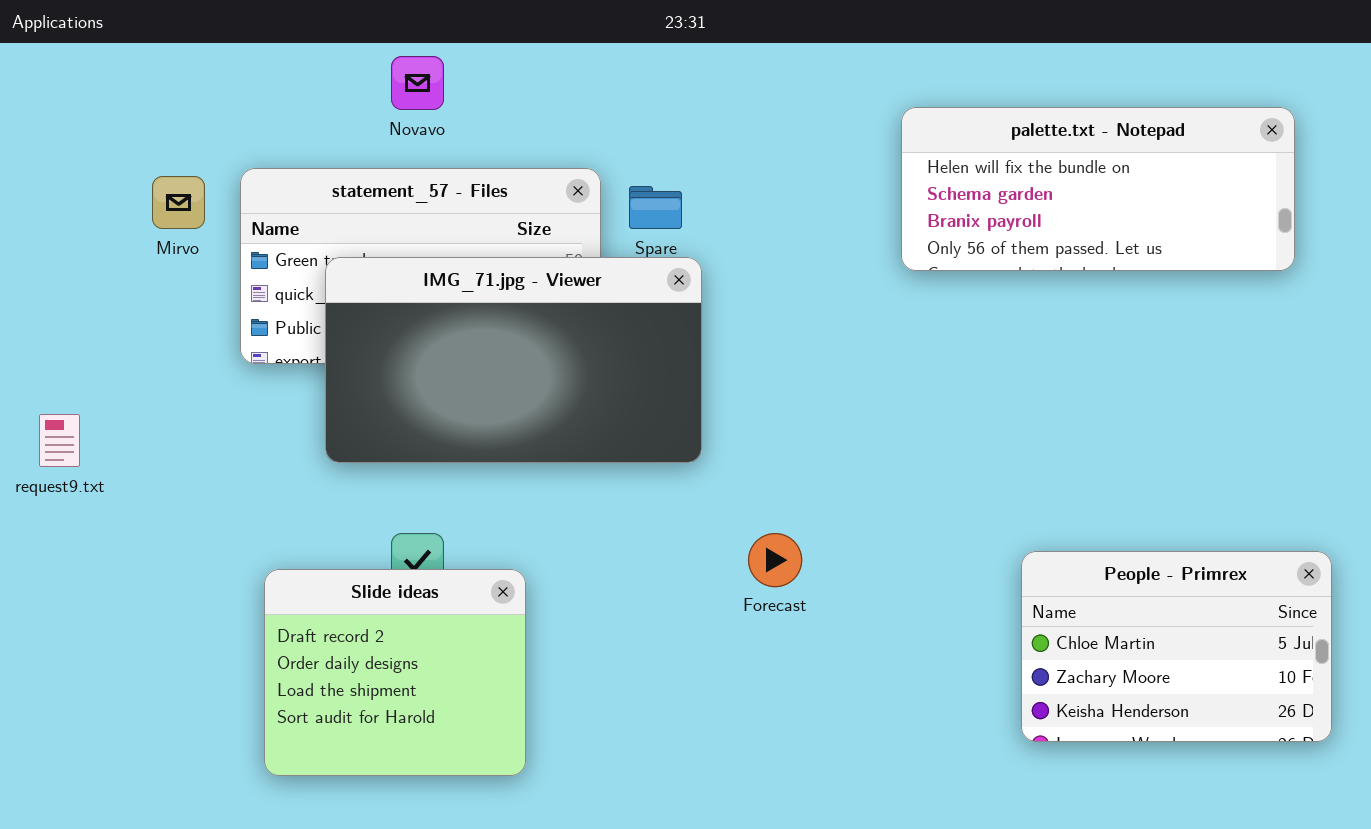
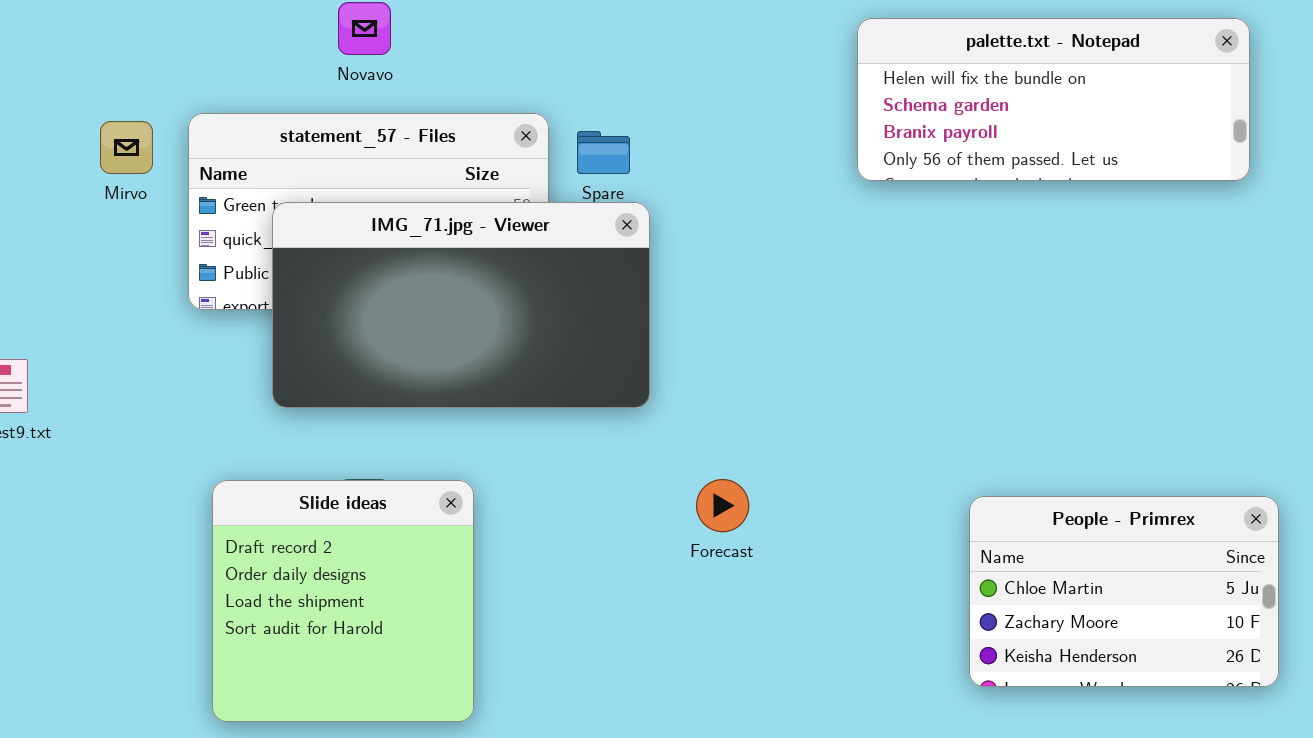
palette.txt - Notepad: [901,107,1295,271] -> [857,18,1250,181], moved
Slide ideas: [264,569,526,776] -> [212,480,474,722], resized

